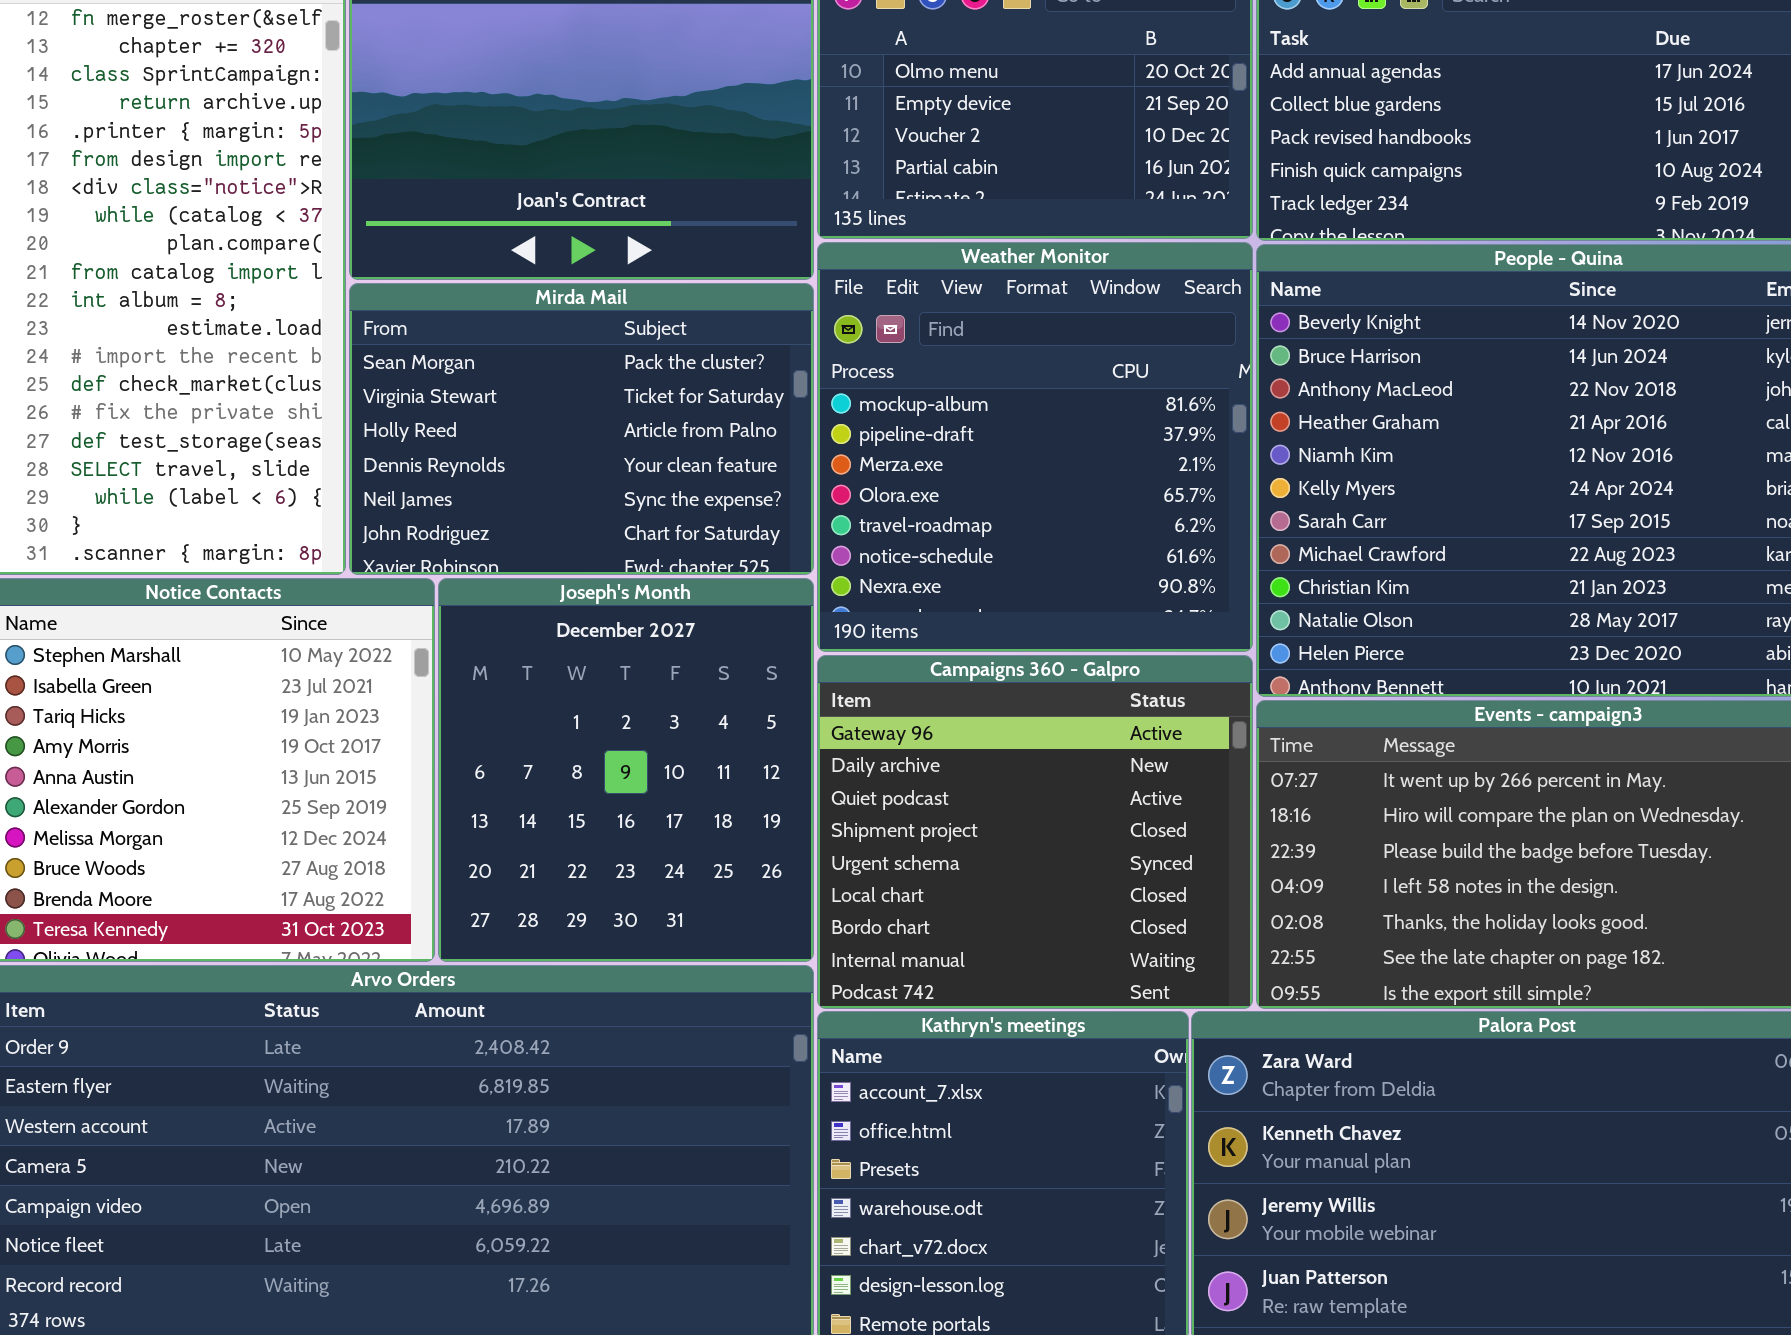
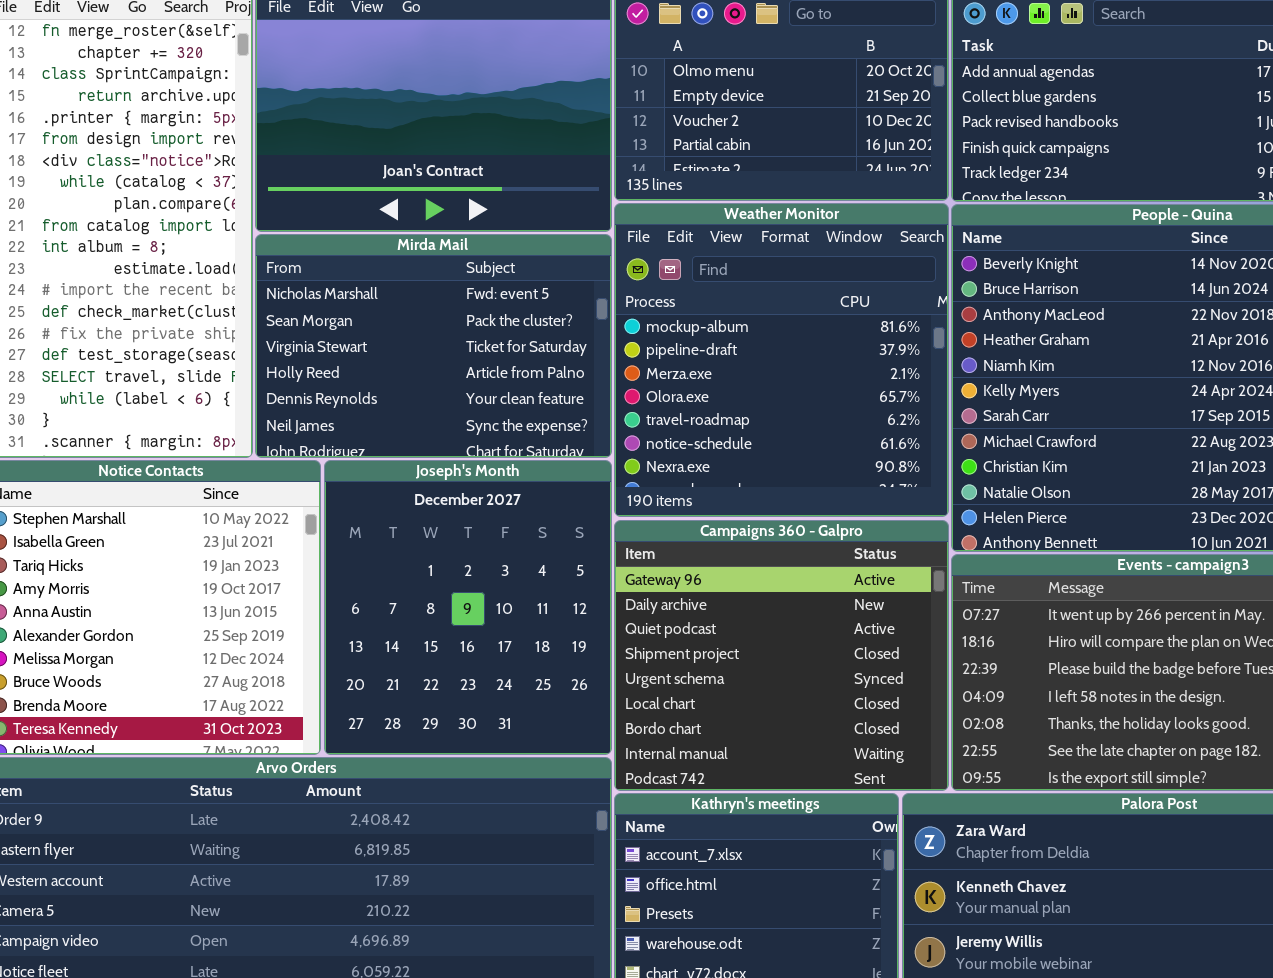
Mirda Mail: [349,283,814,575] -> [255,234,612,458], scrolled up 1 row

